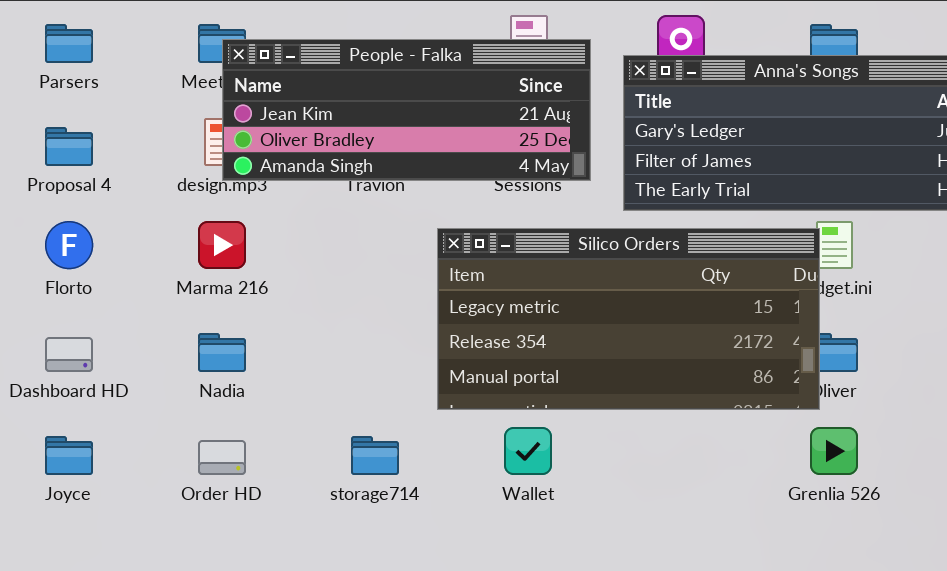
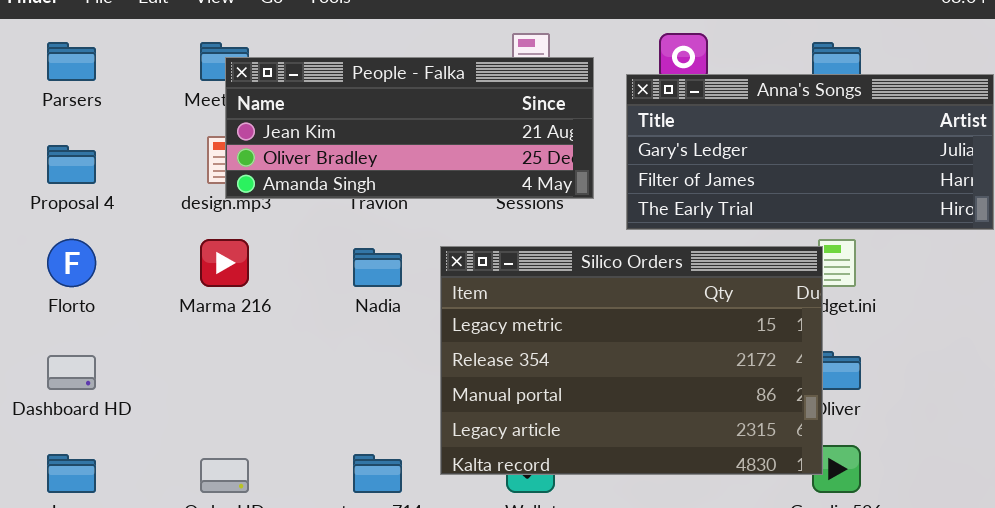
Silico Orders: [437,228,820,410] -> [440,246,823,475], resized
Nadia: [198,333,246,372] -> [353,248,402,287], moved

